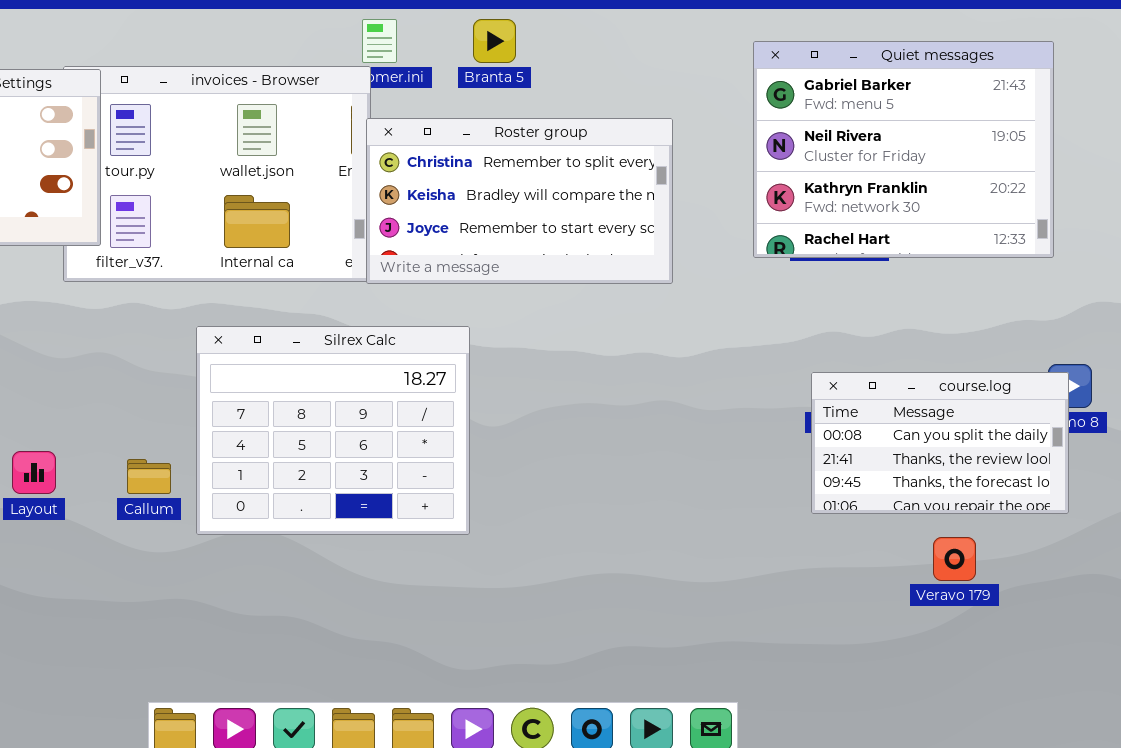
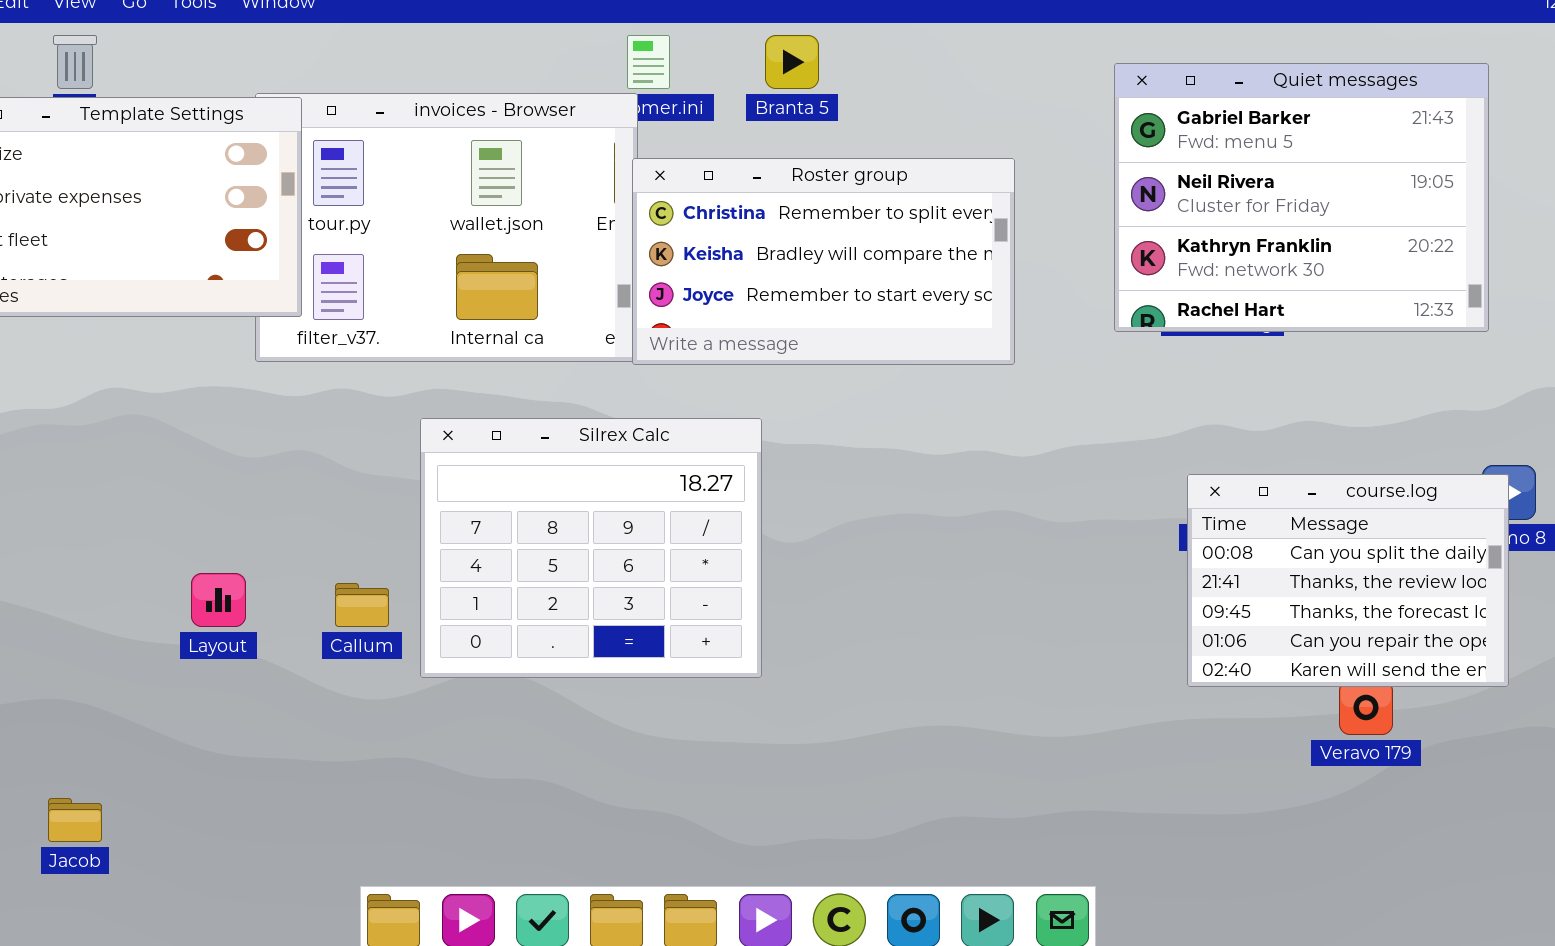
course.log: [811,372,1069,514] -> [1187,474,1509,687], resized

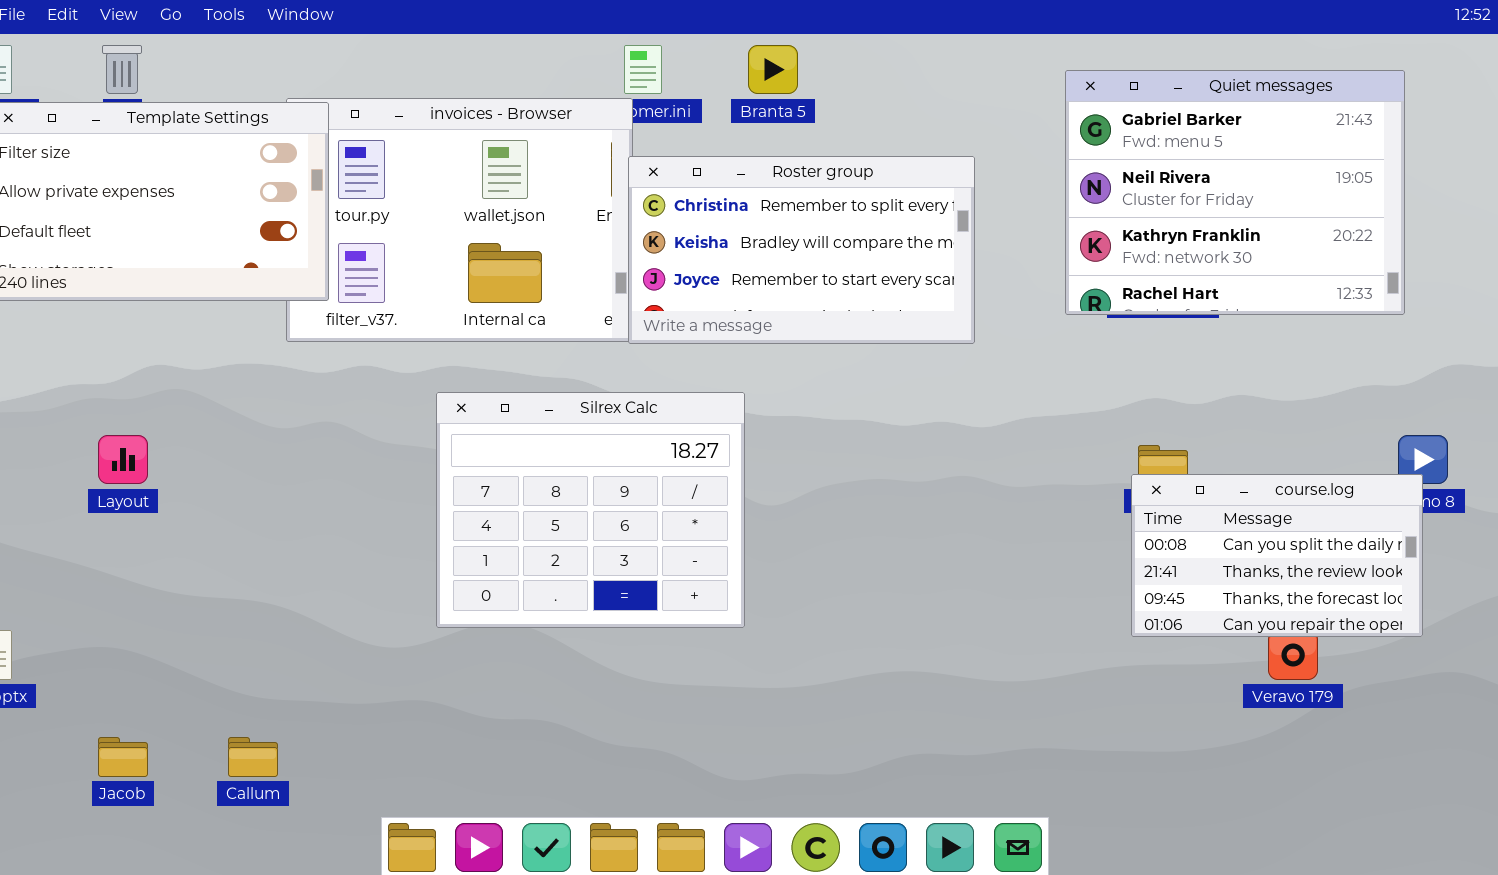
course.log: [1187,474,1509,687] -> [1131,474,1423,637], resized
Layout: [191,573,246,627] -> [98,435,148,484], moved
Callum: [335,583,389,627] -> [228,737,278,777], moved

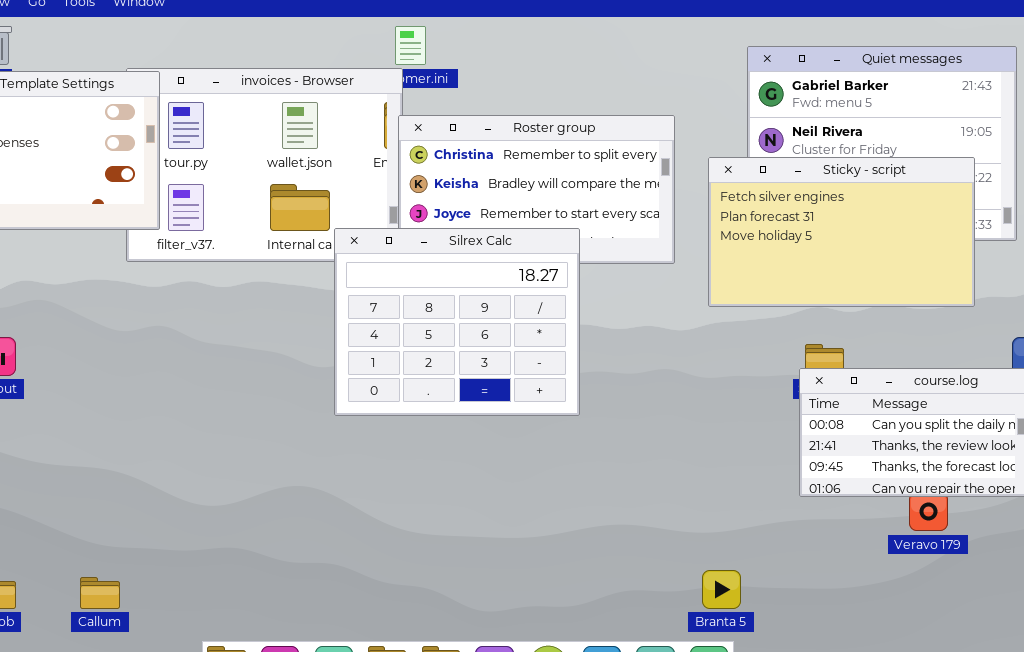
Branta 5: [748,45,798,94] -> [702,570,741,609], moved
Sticky - script: none -> [708,157,975,307], opened
Silrex Calc: [436,392,745,628] -> [334,228,580,416], moved

